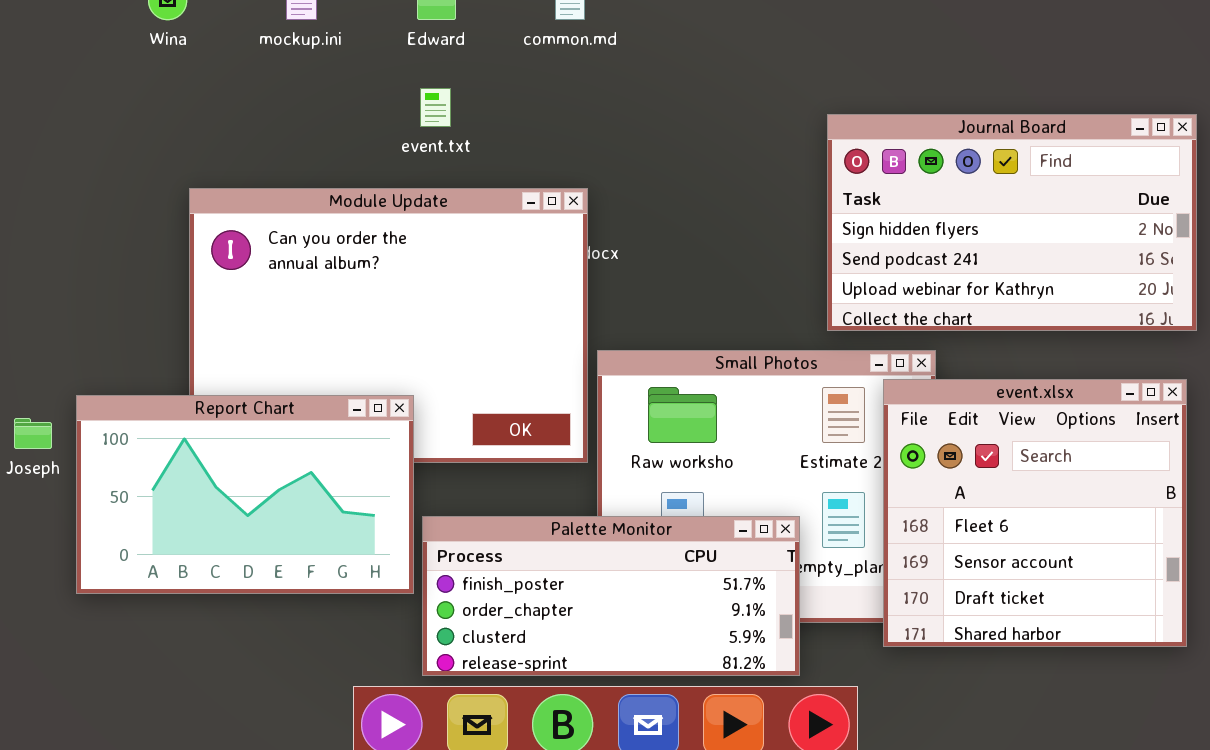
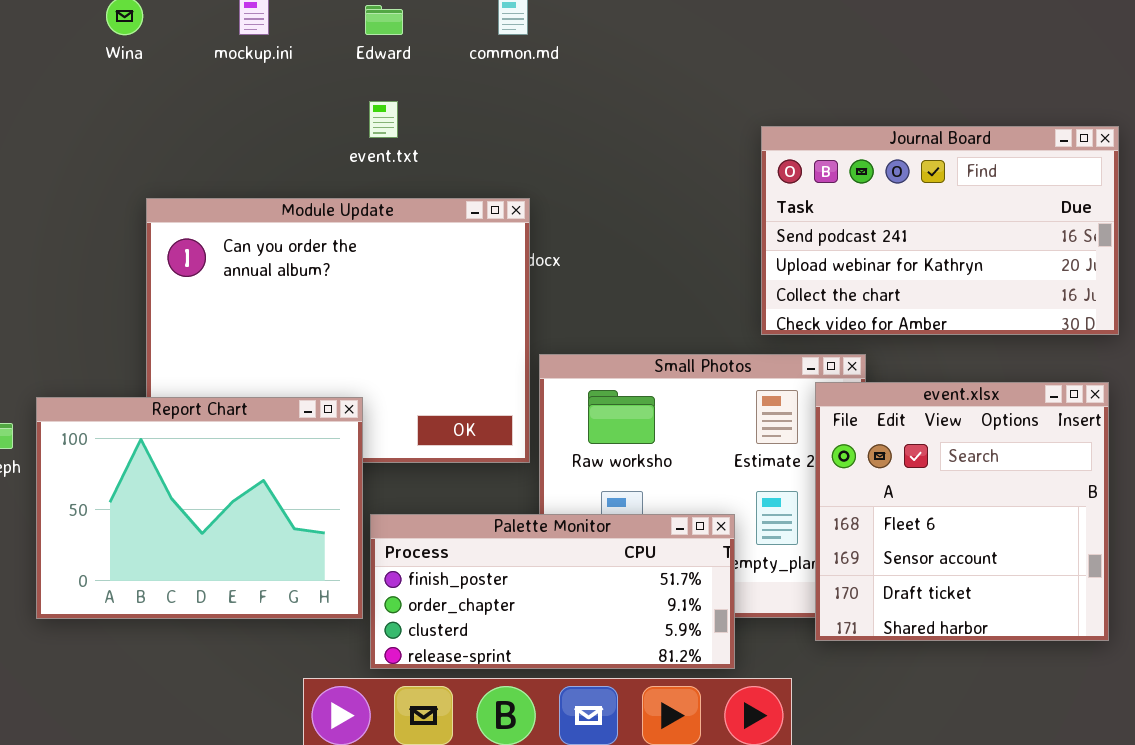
Journal Board: [827,114,1197,331] -> [761,126,1119,335], scrolled down 1 row
Report Chart: [76,395,414,594] -> [36,397,363,619], resized

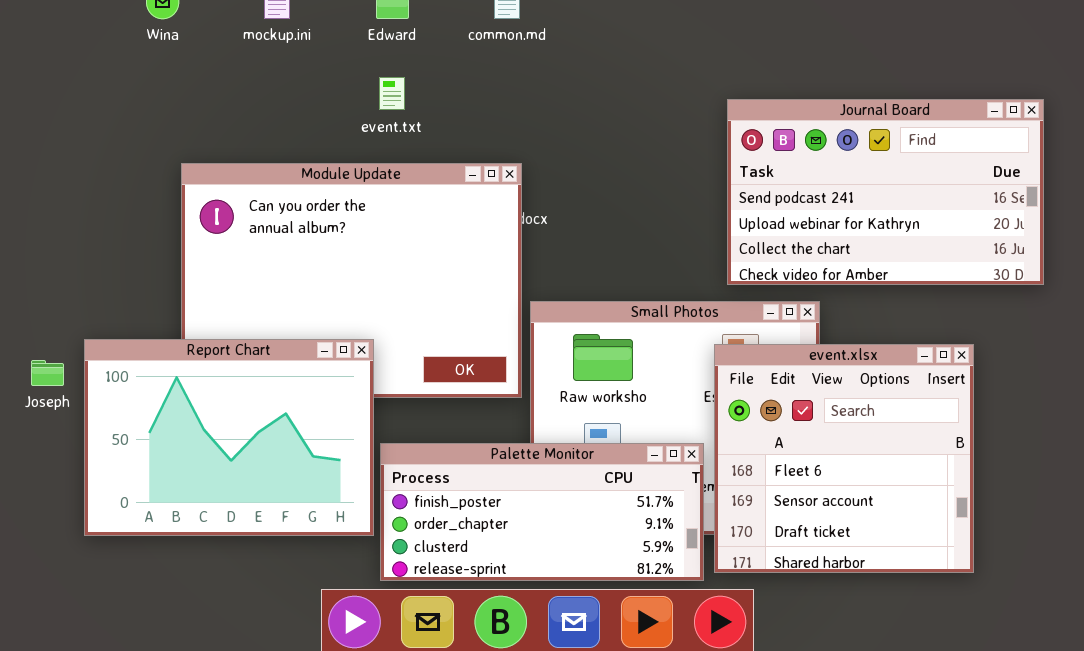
event.xlsx: [815,382,1109,641] -> [714,344,974,573], moved

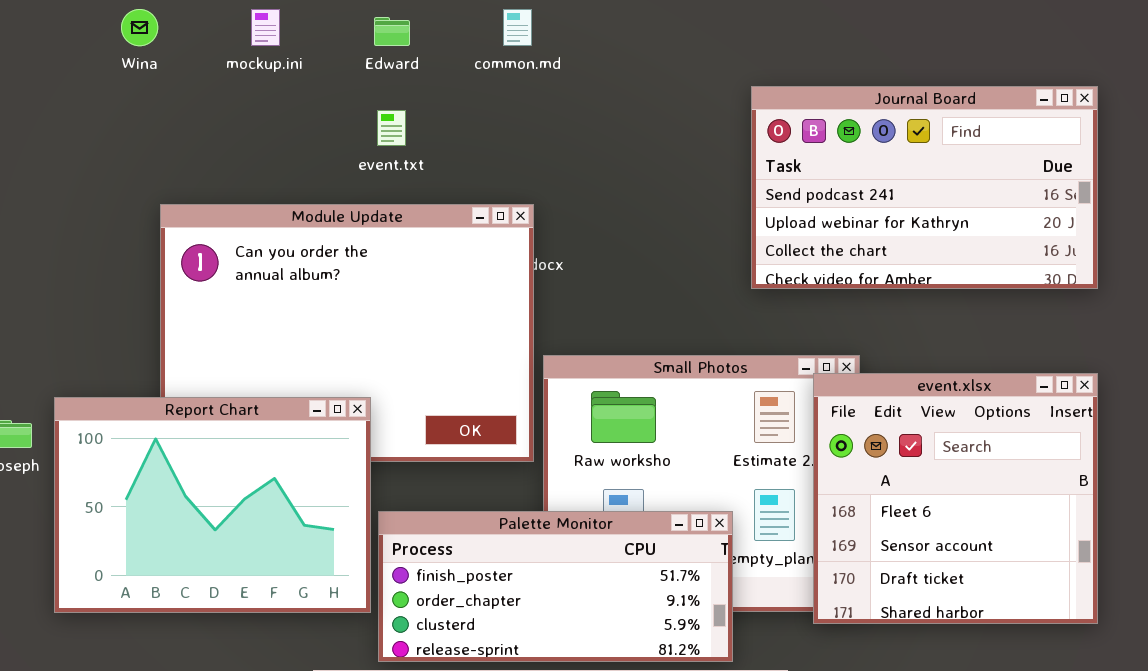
Journal Board: [727,99,1044,285] -> [751,86,1098,289], moved
event.xlsx: [714,344,974,573] -> [813,373,1098,624], moved

